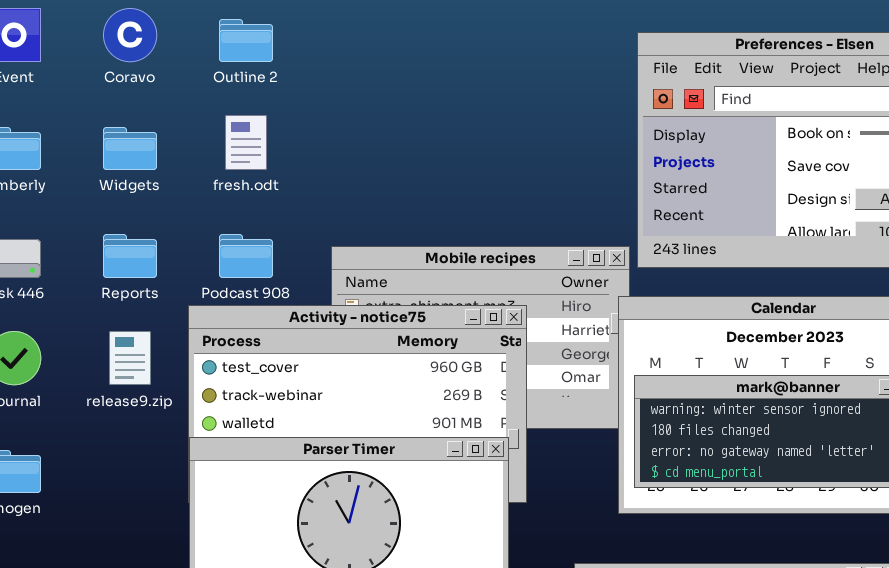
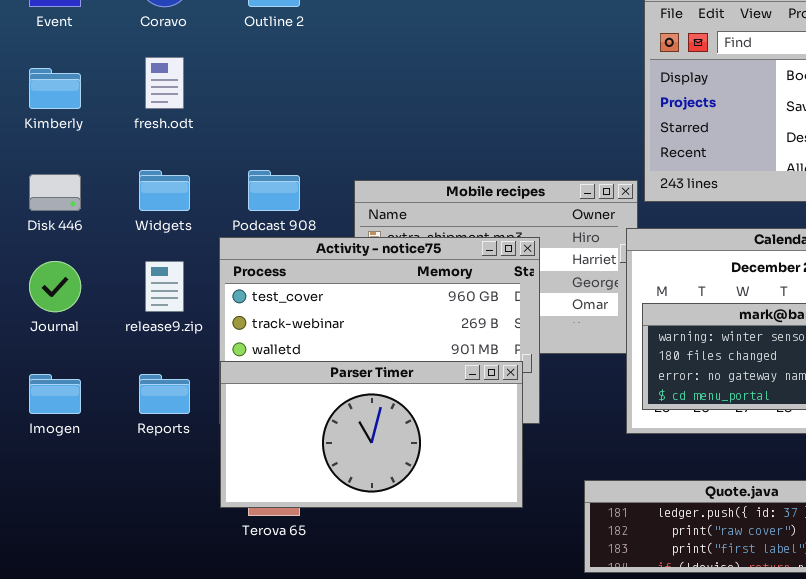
fresh.odt: [225,115,267,170] -> [145,57,184,109], moved
Widgets: [103,127,157,170] -> [139,170,190,211], moved
Reports: [103,234,157,278] -> [139,374,190,414], moved

